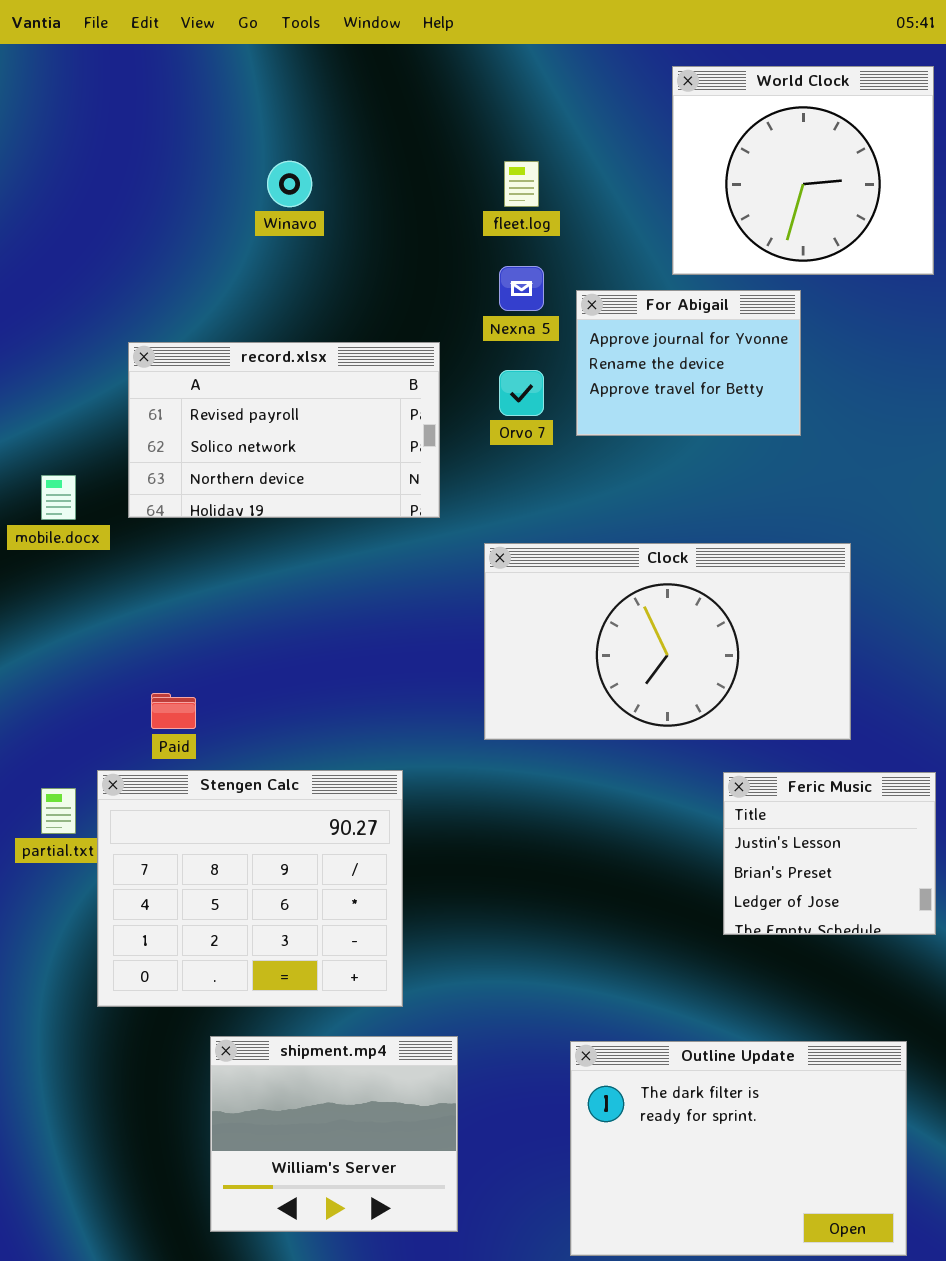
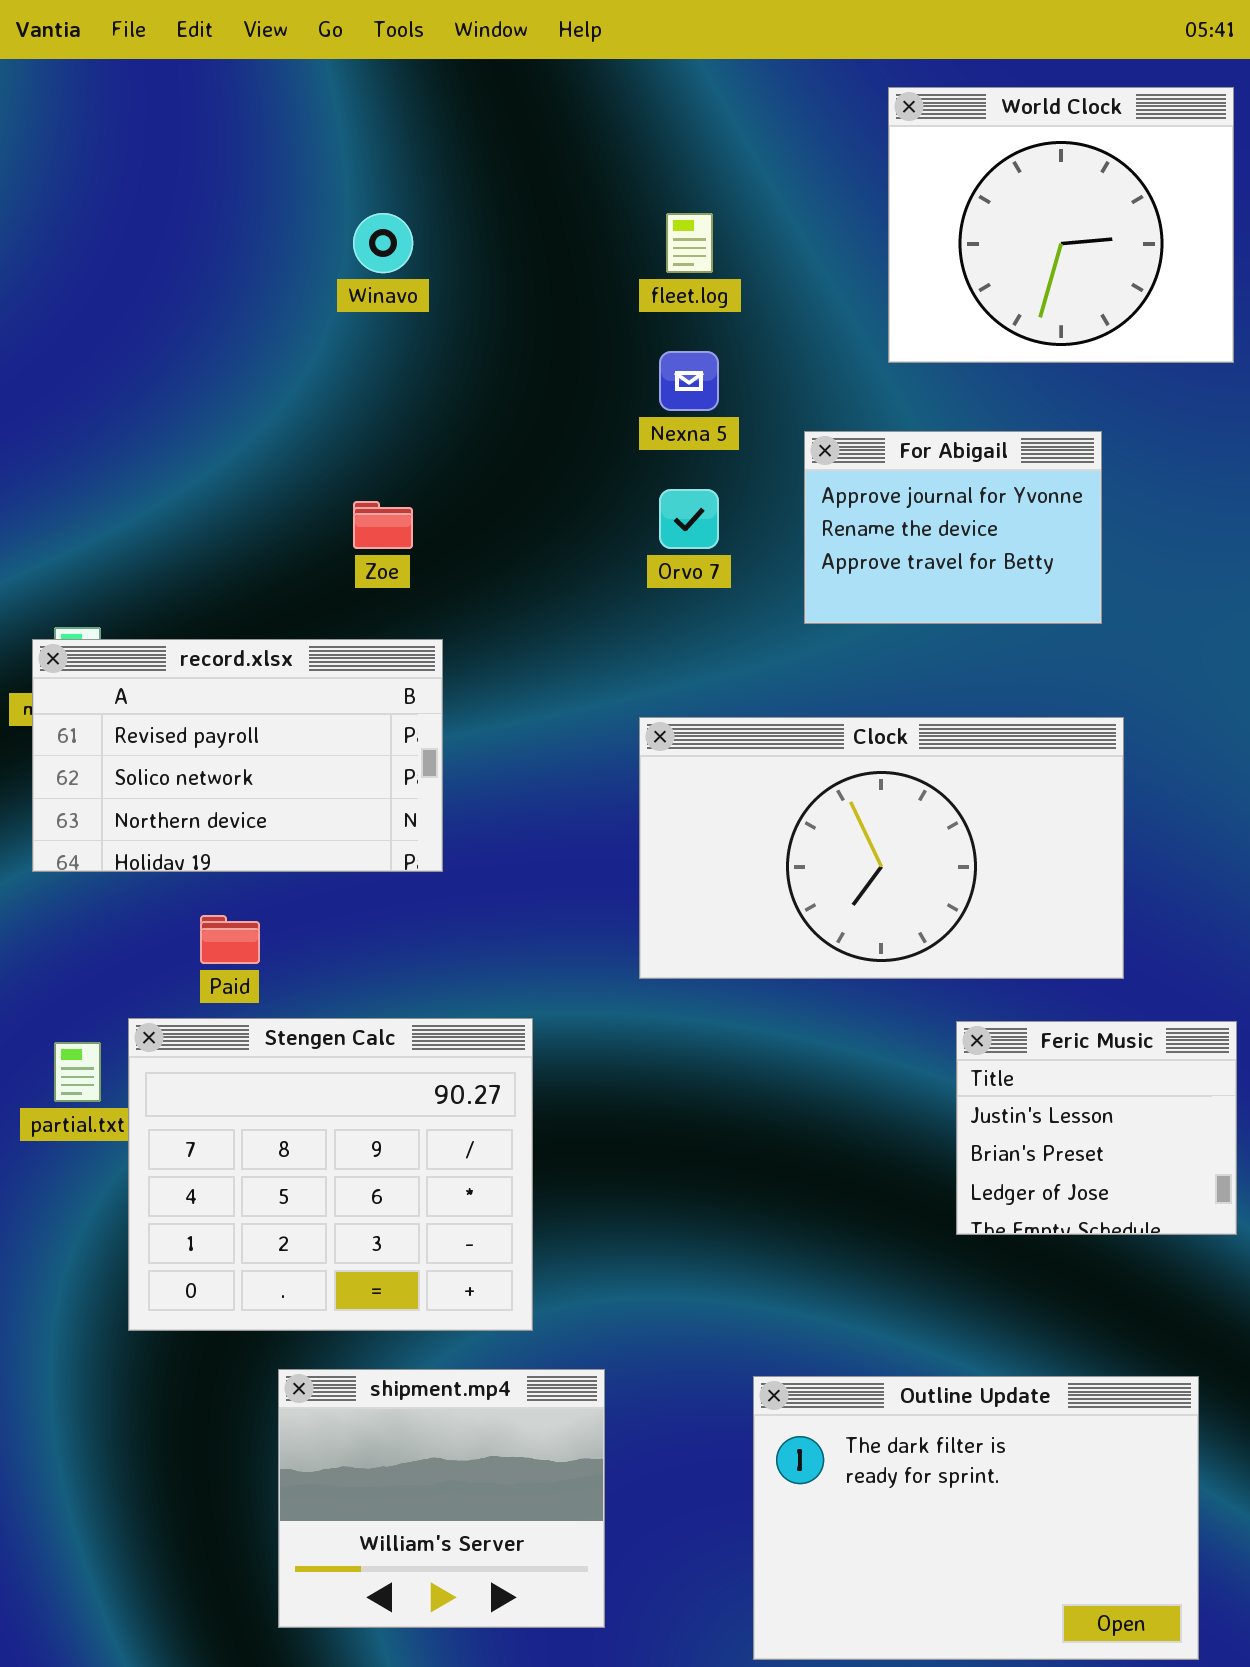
For Abigail: [576,290,801,436] -> [804,431,1102,624], moved
record.xlsx: [128,342,440,518] -> [32,639,443,872], moved

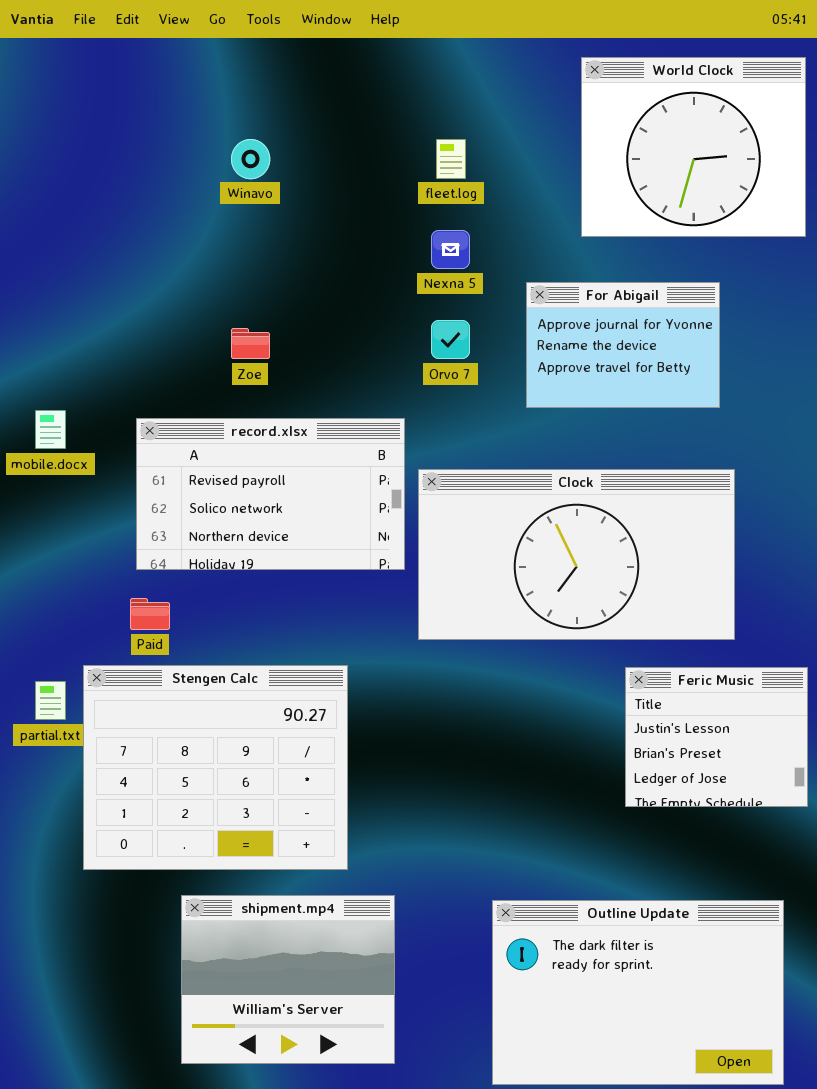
record.xlsx: [32,639,443,872] -> [136,418,405,570], moved

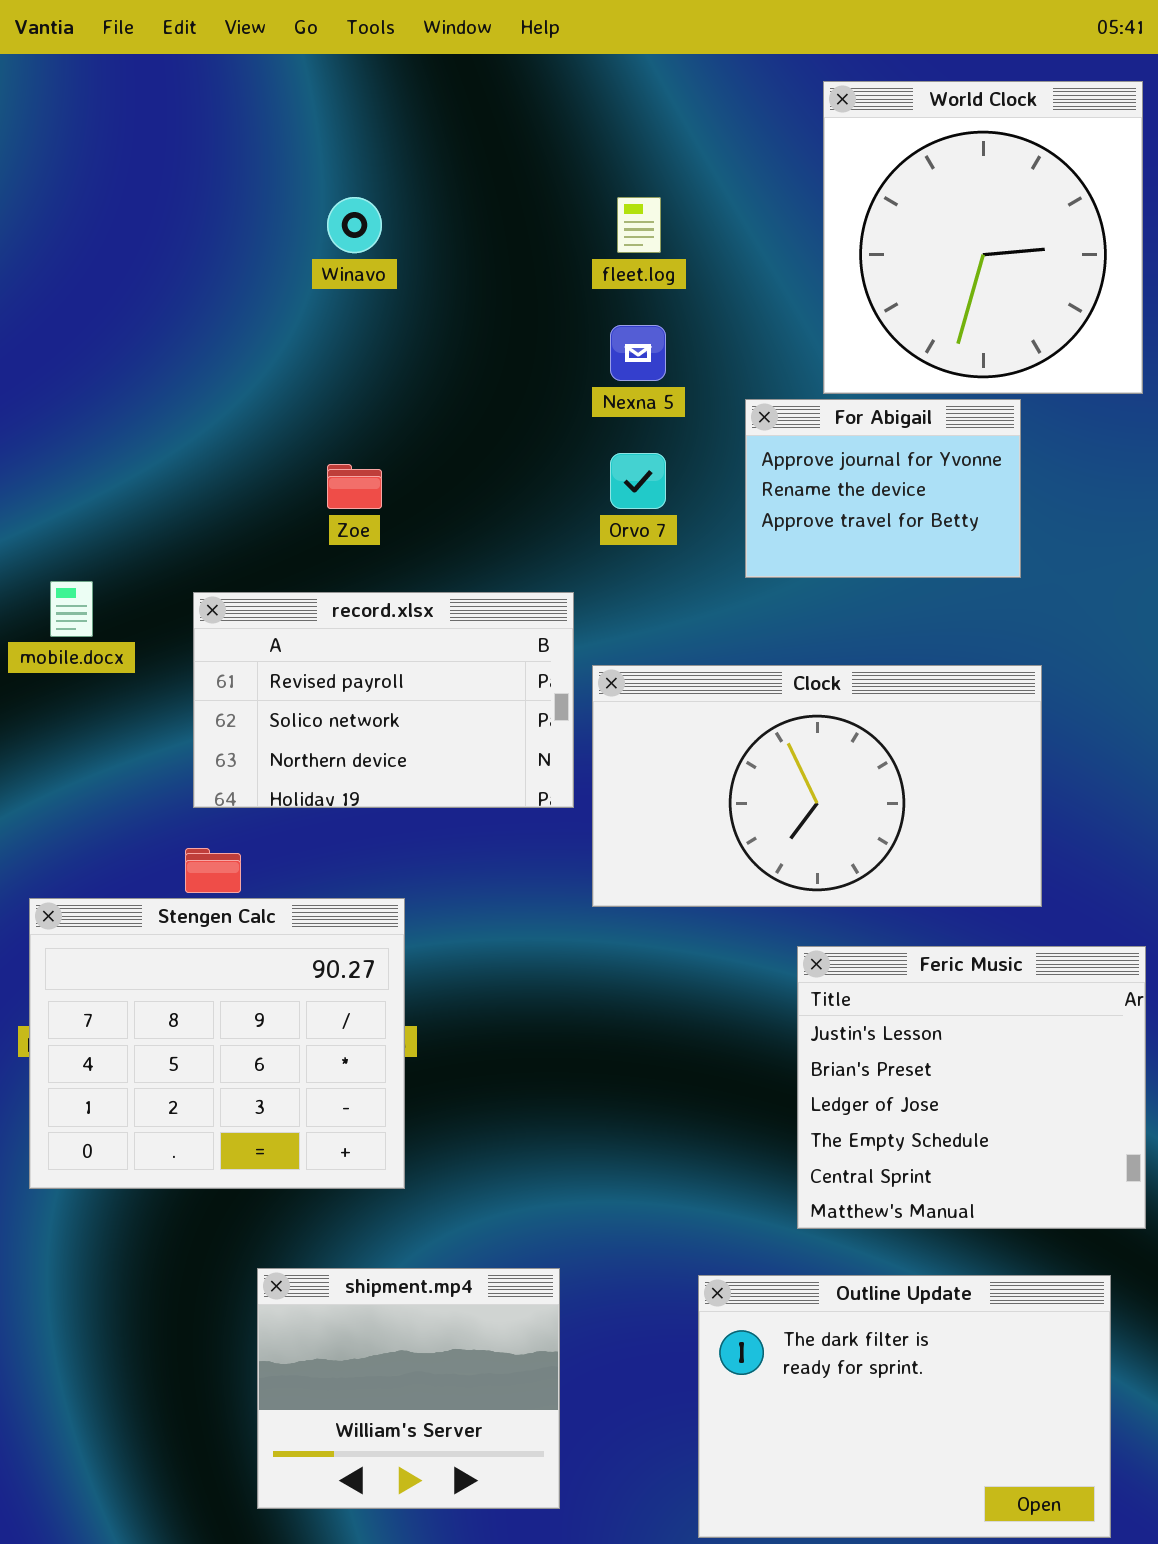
World Clock: [581,57,806,237] -> [823,81,1143,394], resized
Stengen Calc: [83,665,348,870] -> [29,898,405,1189], moved
Feric Music: [625,667,808,807] -> [797,946,1146,1229], resized

